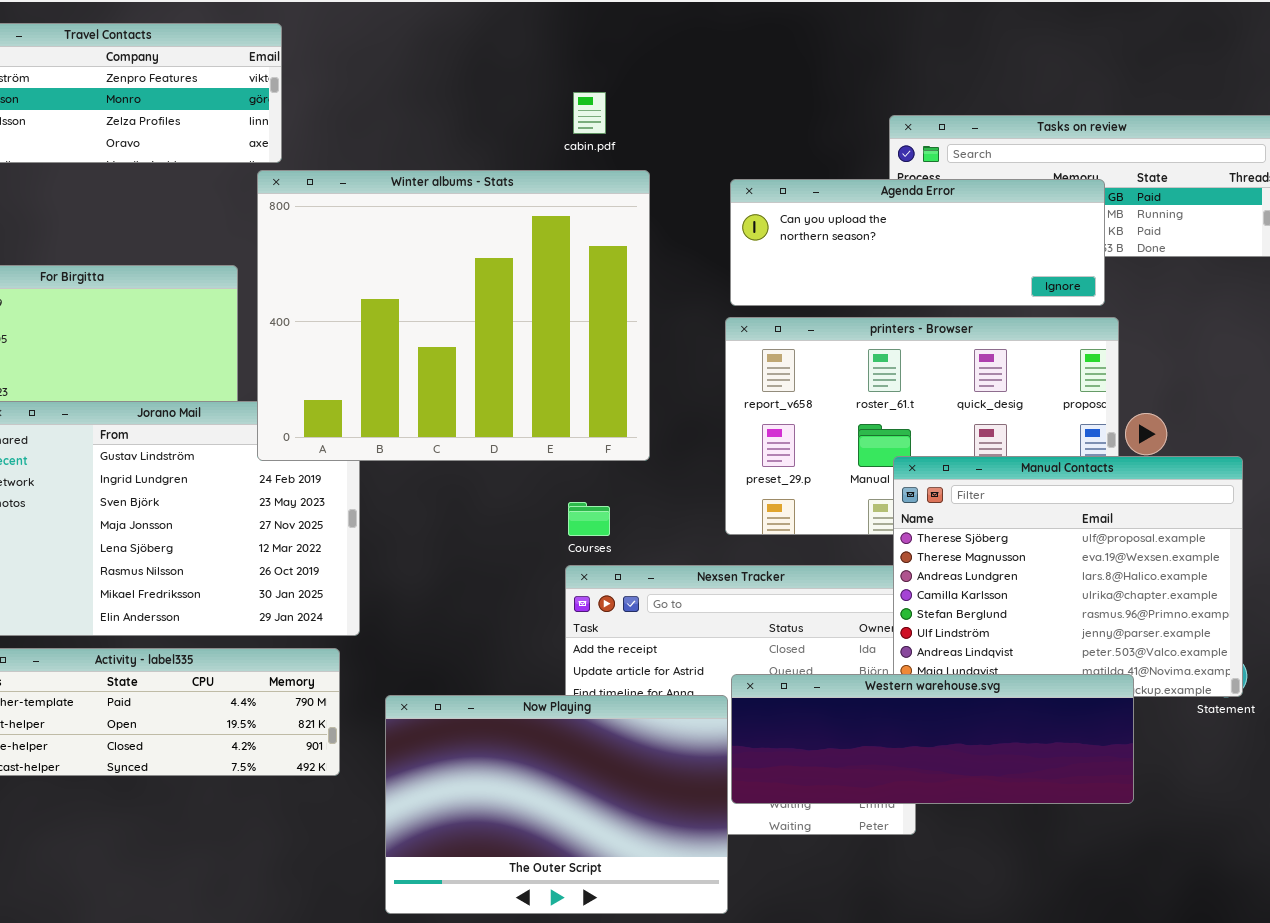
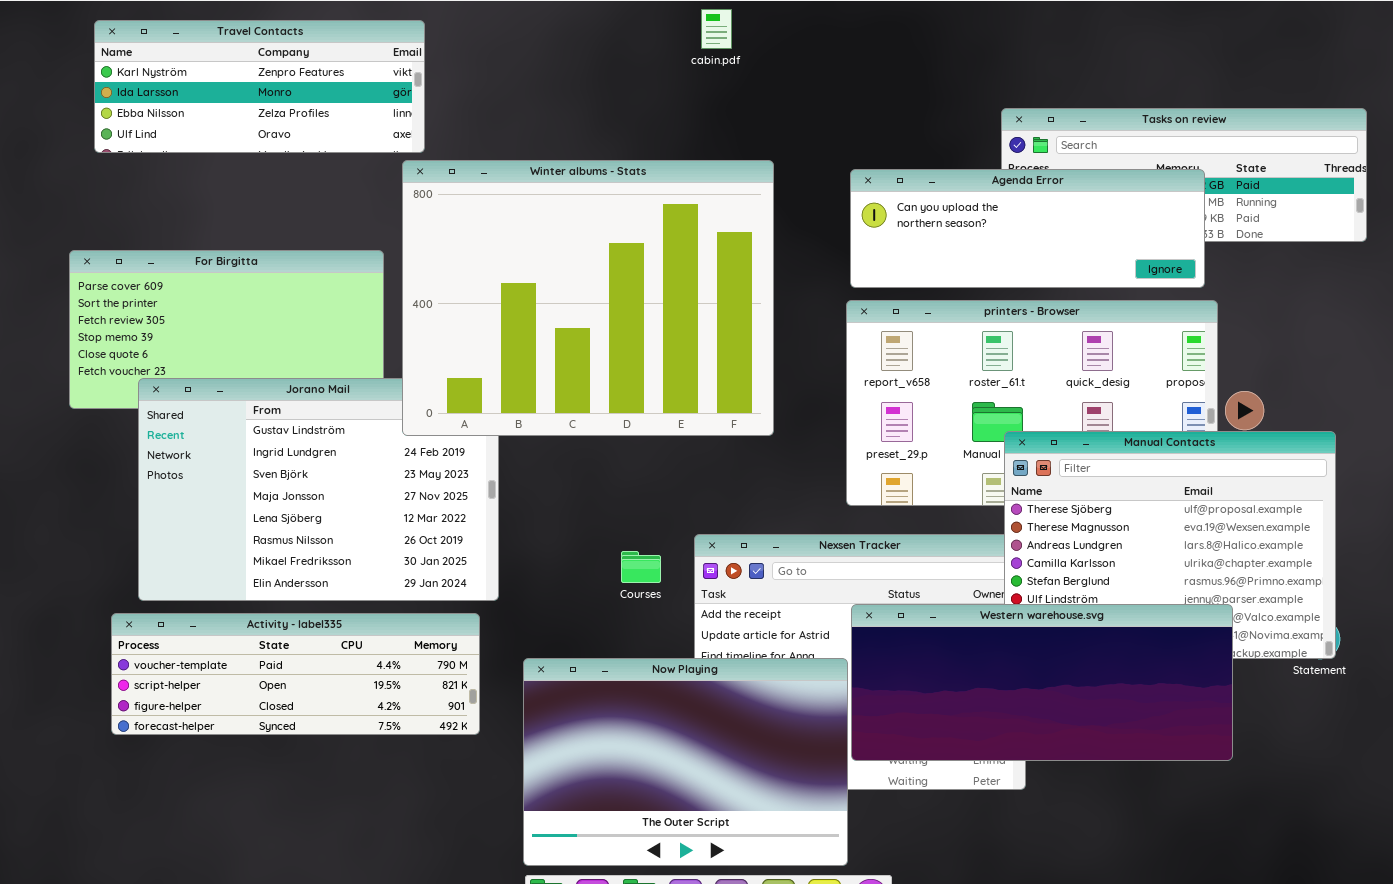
cabin.pdf: [573,92,606,134] -> [701,9,732,49], moved
Courses: [568,502,610,536] -> [621,551,661,583], moved
Western warehouse.svg: [731,674,1134,804] -> [851,604,1233,761], resized

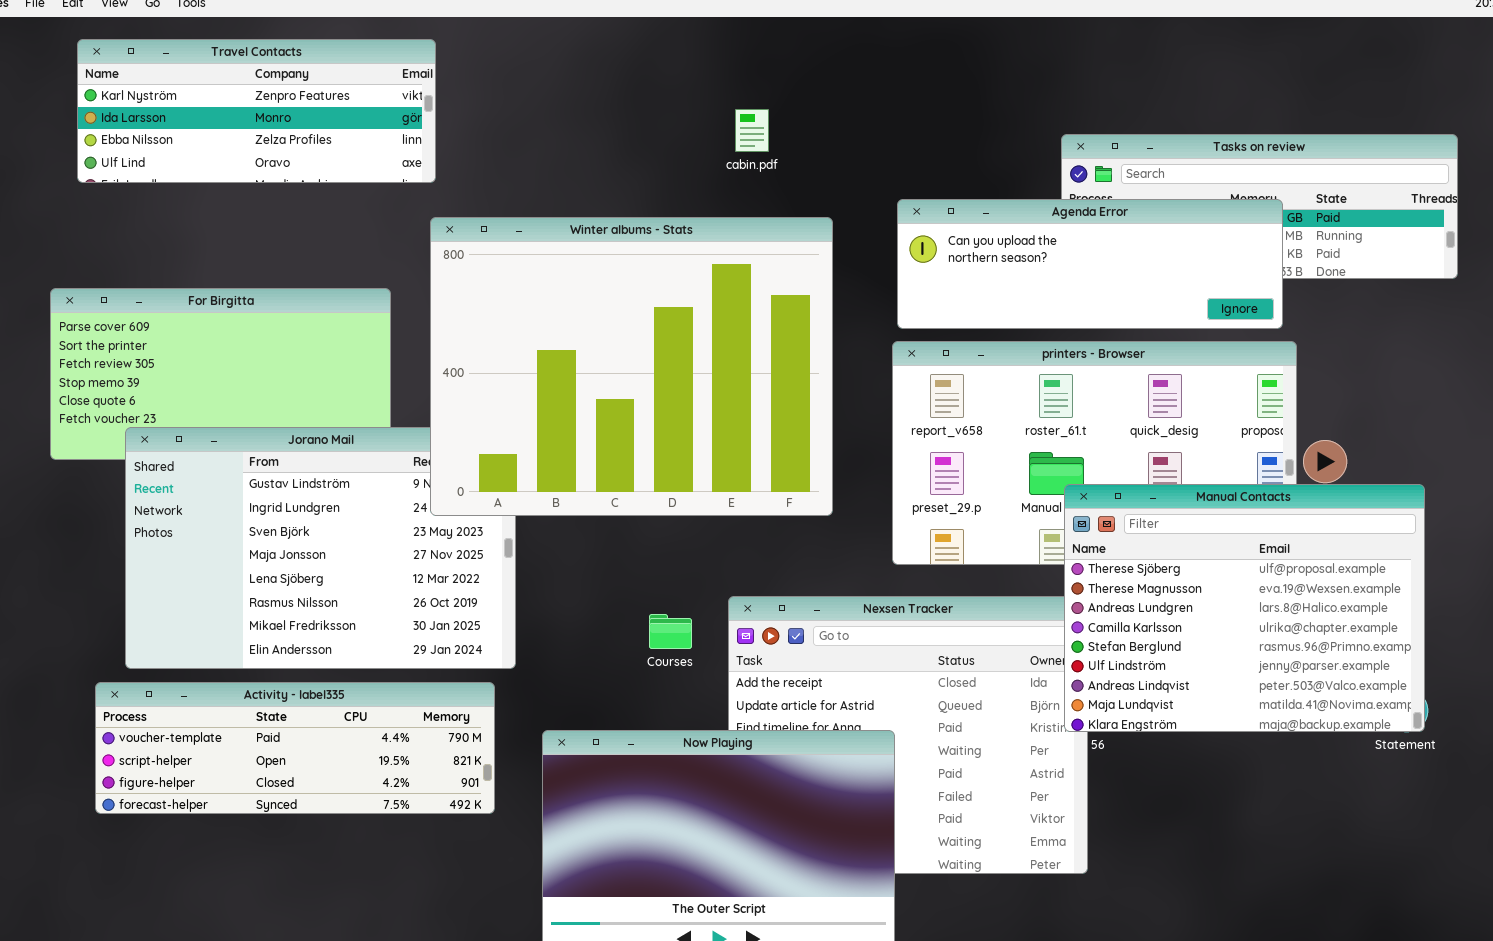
cabin.pdf: [701,9,732,49] -> [735,109,769,152], moved
Winter albums - Stats: [402,160,774,436] -> [430,217,833,516], moved
Western warehouse.svg: [851,604,1233,761] -> none, closed

